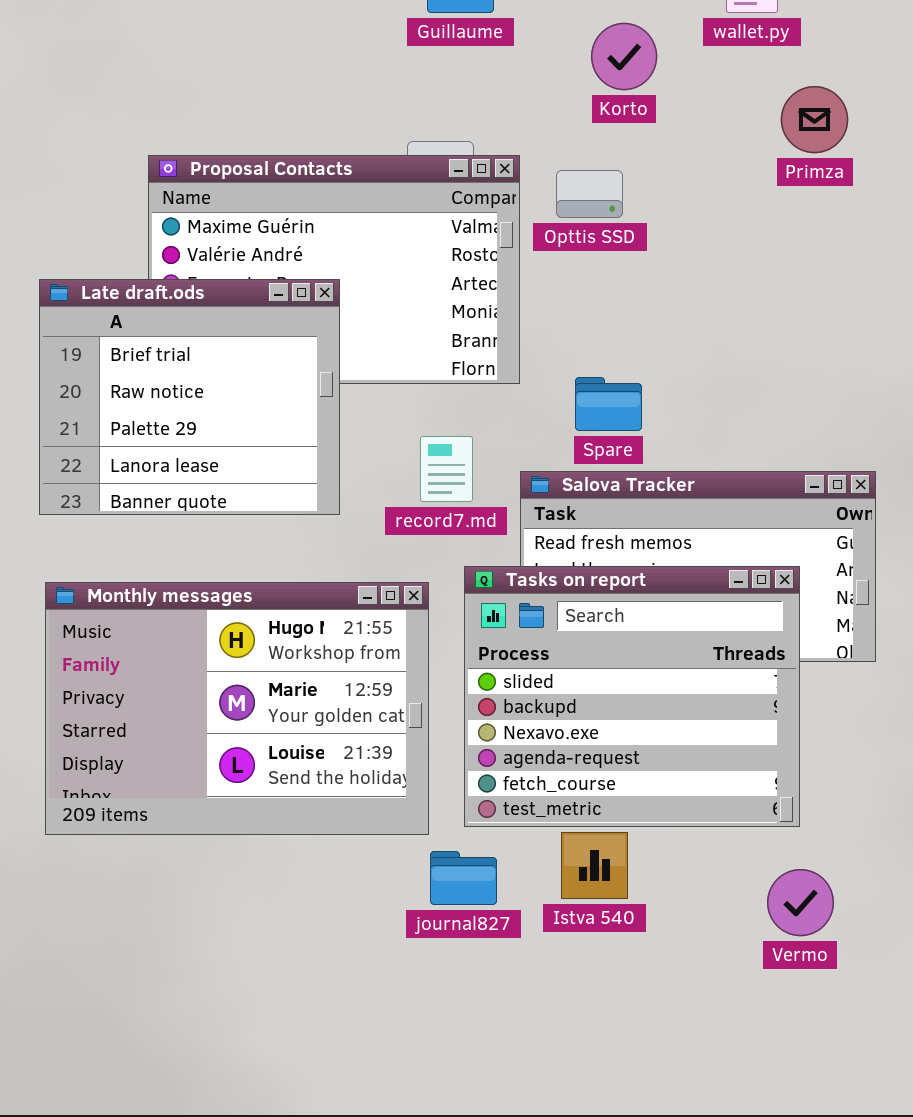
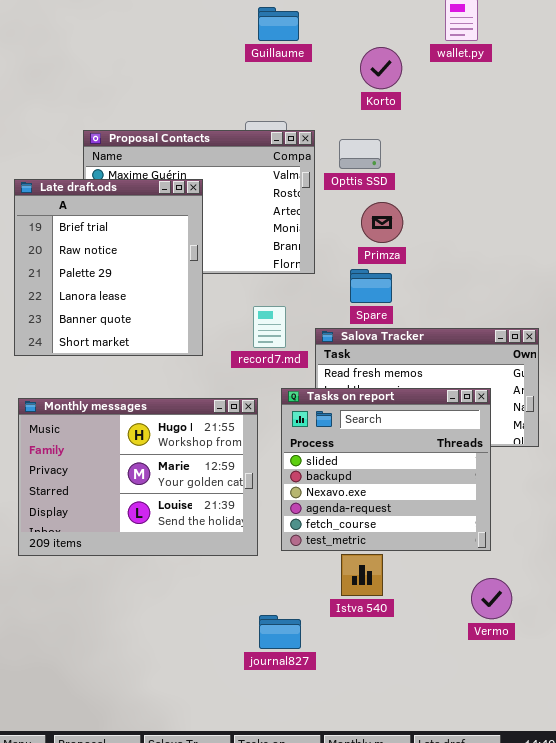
Primza: [781,86,848,153] -> [361,202,403,243], moved
Late draft.ods: [39,279,340,515] -> [14,179,203,356], resized
journal827: [430,851,497,905] -> [259,615,301,649], moved

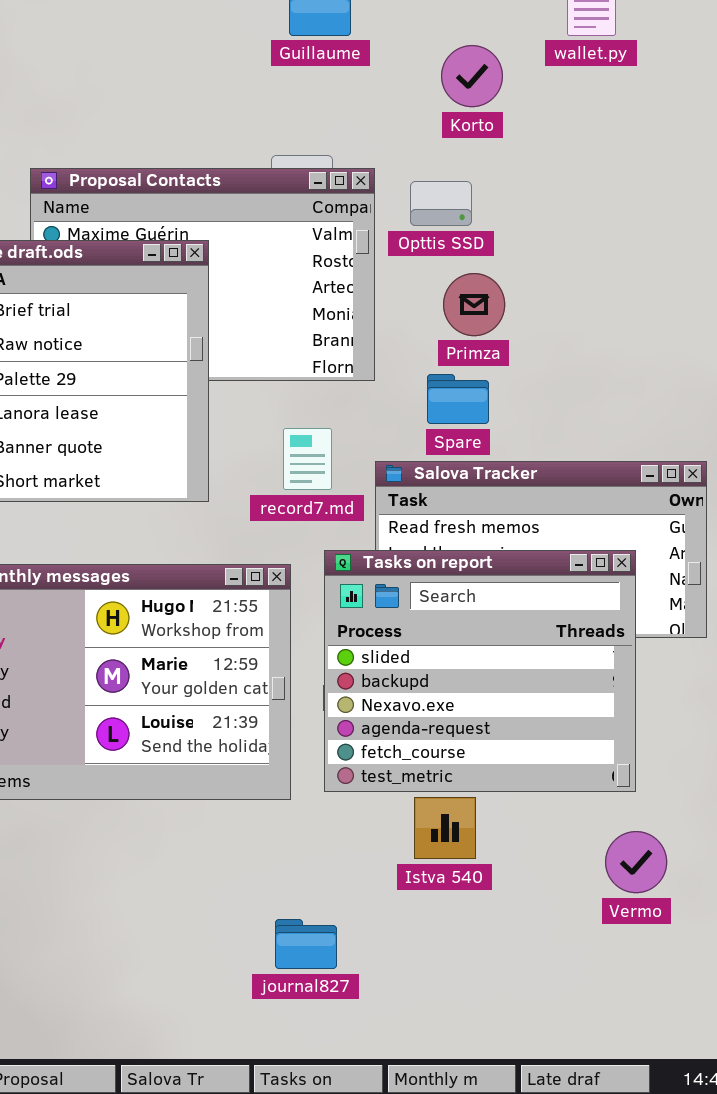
journal827: [259,615,301,649] -> [275,919,337,969], moved

